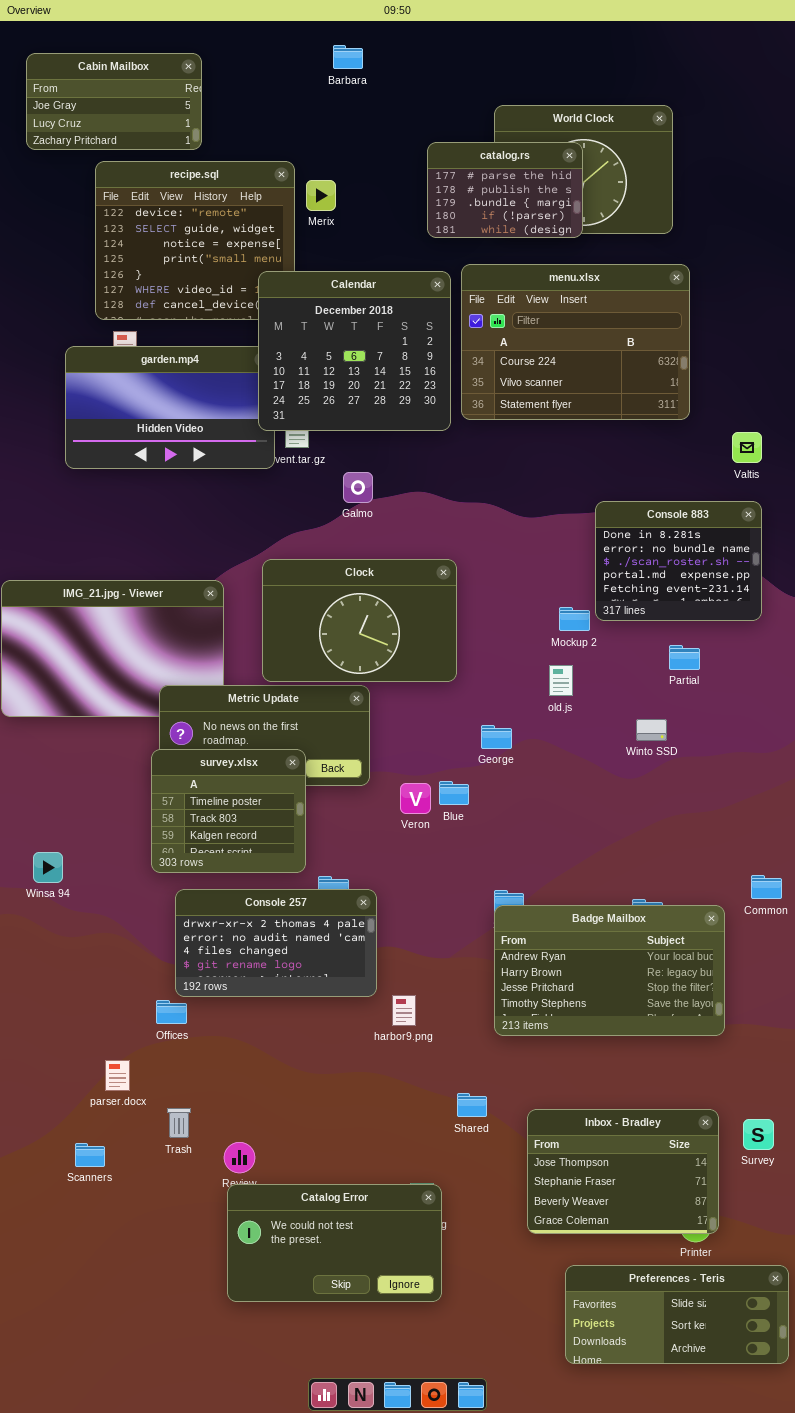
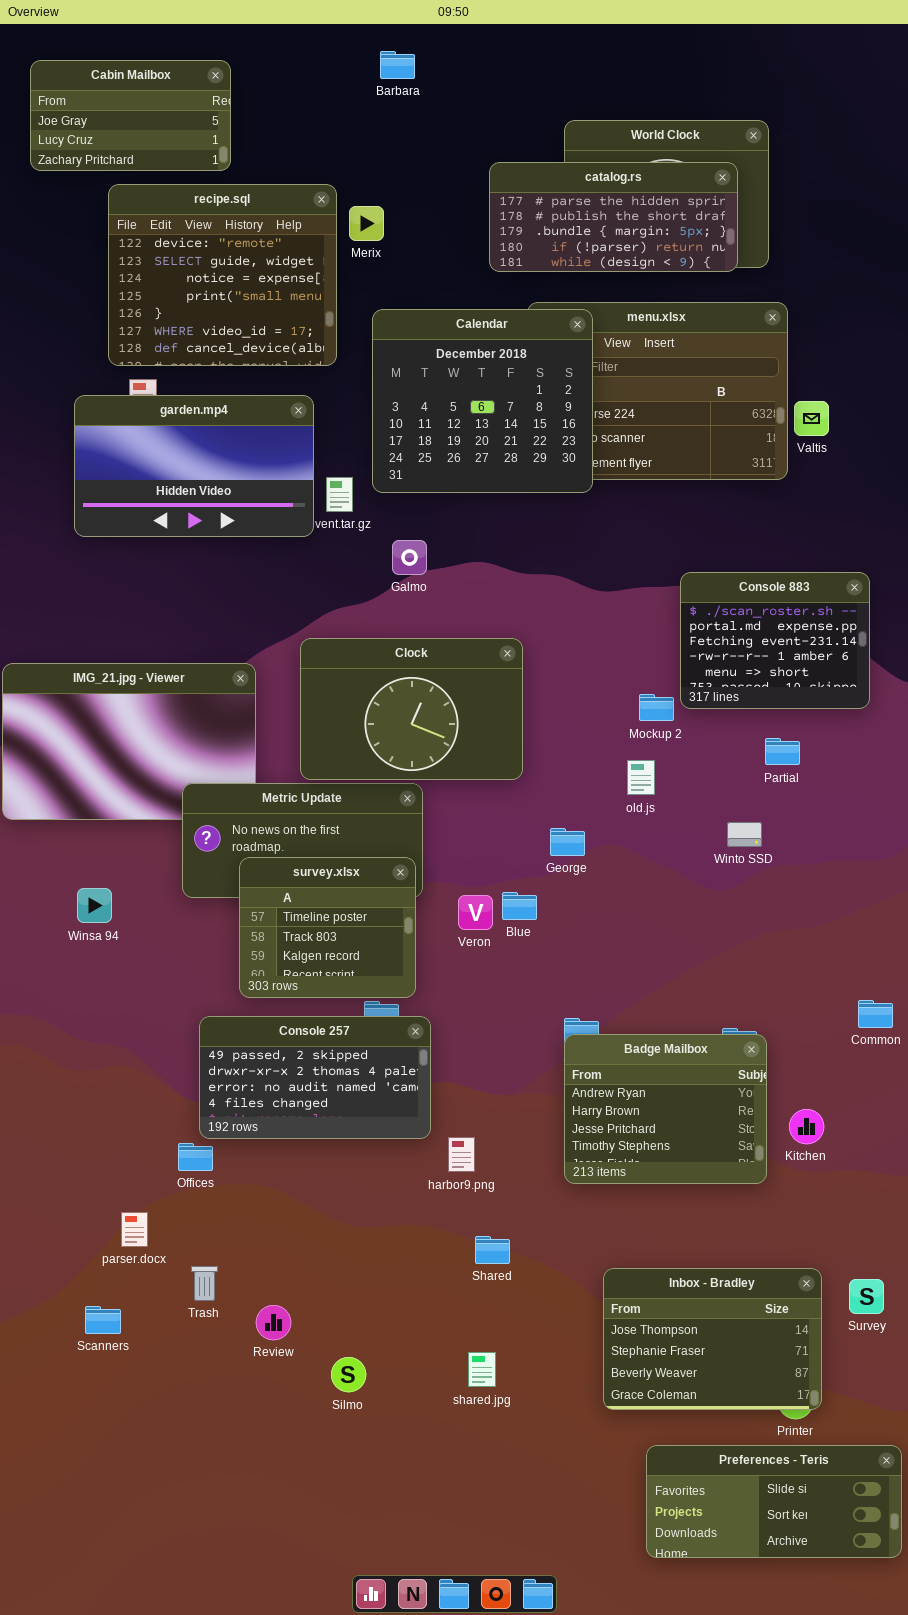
catalog.rs: [427,142,583,238] -> [489,162,738,272], resized
Calendar: [258,271,451,431] -> [372,309,593,493], moved
Valtis: [732,432,762,463] -> [794,401,829,436], moved
Console 883: [595,501,762,621] -> [680,572,870,709], scrolled down 2 rows
survey.xlsx: [151,749,306,873] -> [239,857,416,998], moved
Winsa 94: [33,852,63,883] -> [77,888,112,923], moved
Console 257: [175,889,377,997] -> [199,1016,431,1139], scrolled up 1 row
Badge Mailbox: [494,905,725,1036] -> [564,1034,767,1184], resized
Shared: [457,1093,487,1117] -> [475,1236,510,1264], moved
Catalog Error: [227,1184,442,1302] -> none, closed

